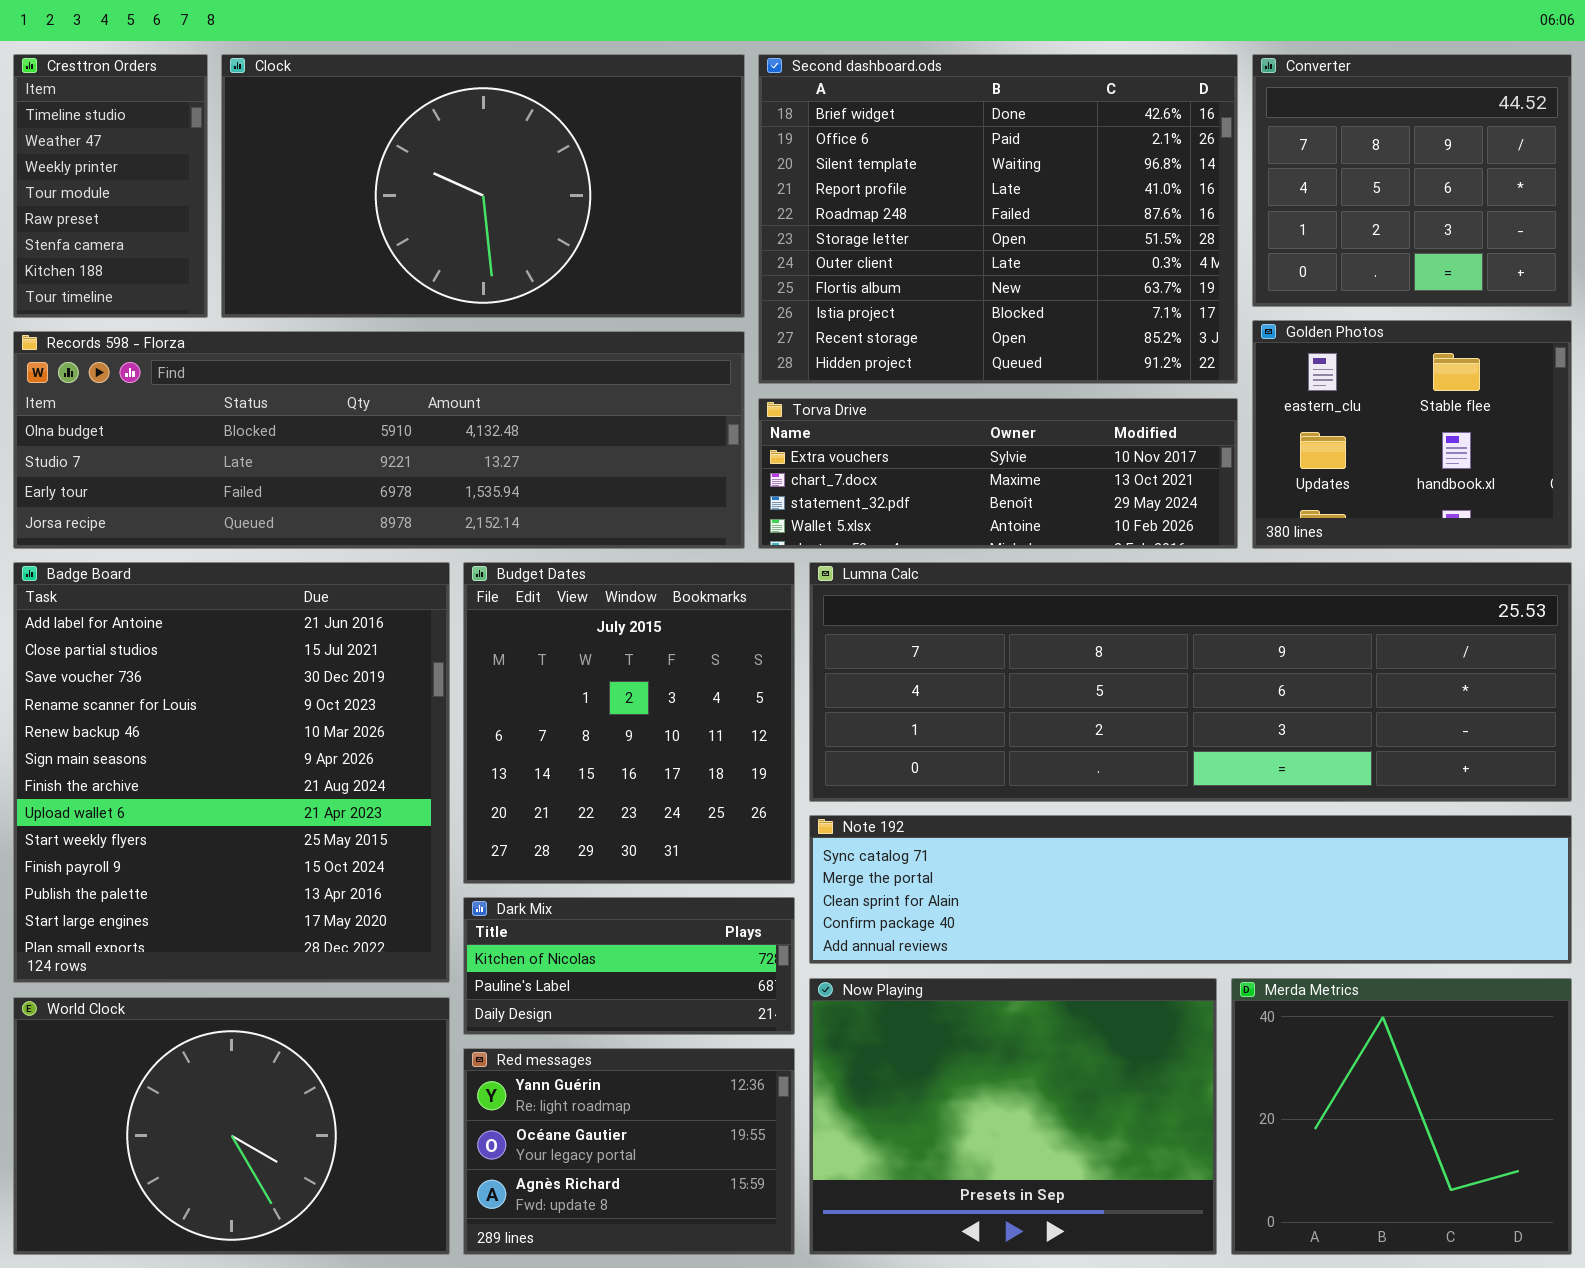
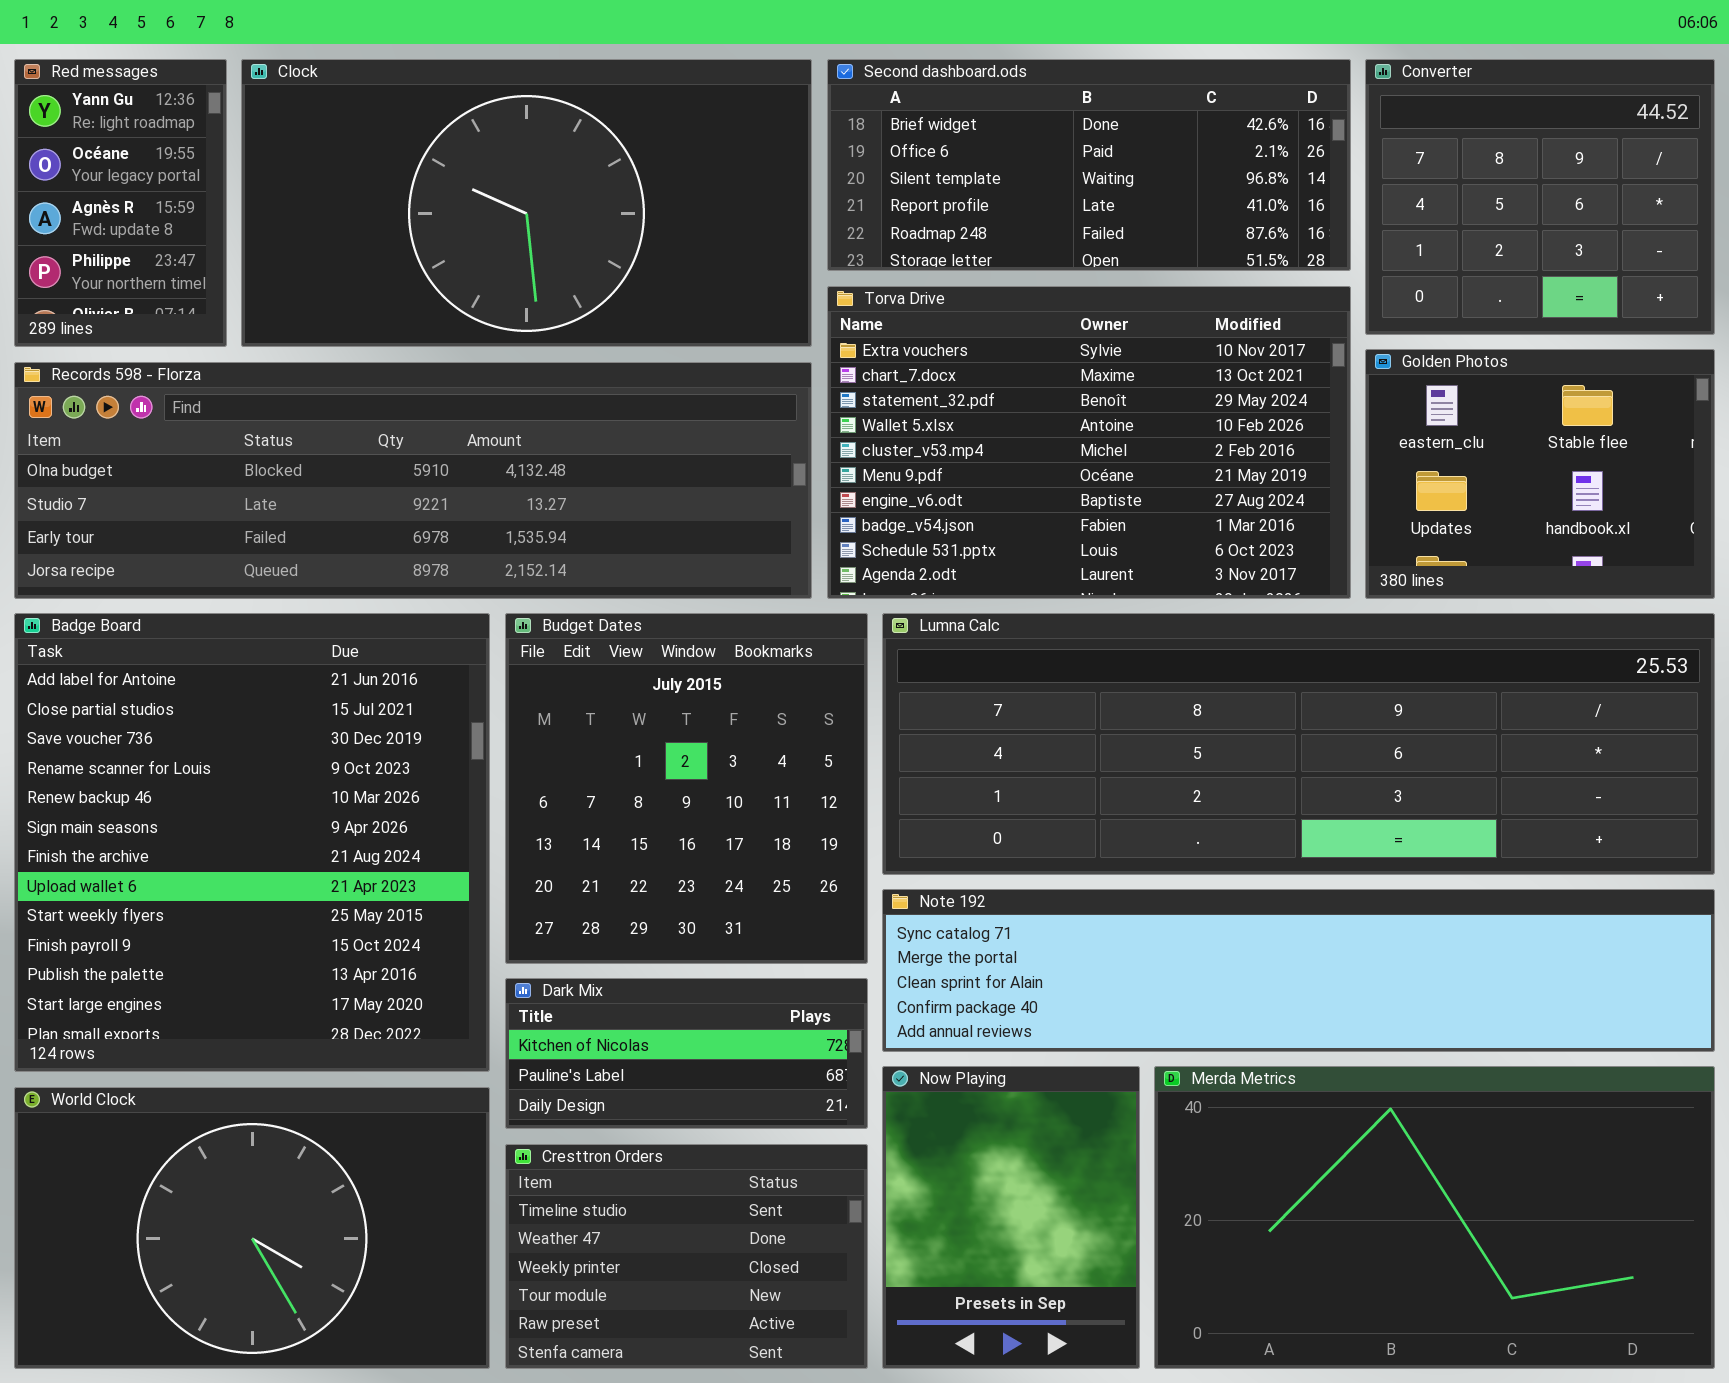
Cresttron Orders: [13,54,208,318] -> [505,1144,868,1369], moved, resized
Second dashboard.ods: [758,54,1238,384] -> [827,59,1351,271], resized
Torva Drive: [758,398,1238,549] -> [827,286,1351,599], resized
Now Playing: [809,978,1217,1255] -> [882,1066,1140,1369], resized
Merda Metrics: [1231,978,1572,1255] -> [1154,1066,1715,1369], resized
Red messages: [463,1048,795,1255] -> [14,59,227,347], moved, resized

